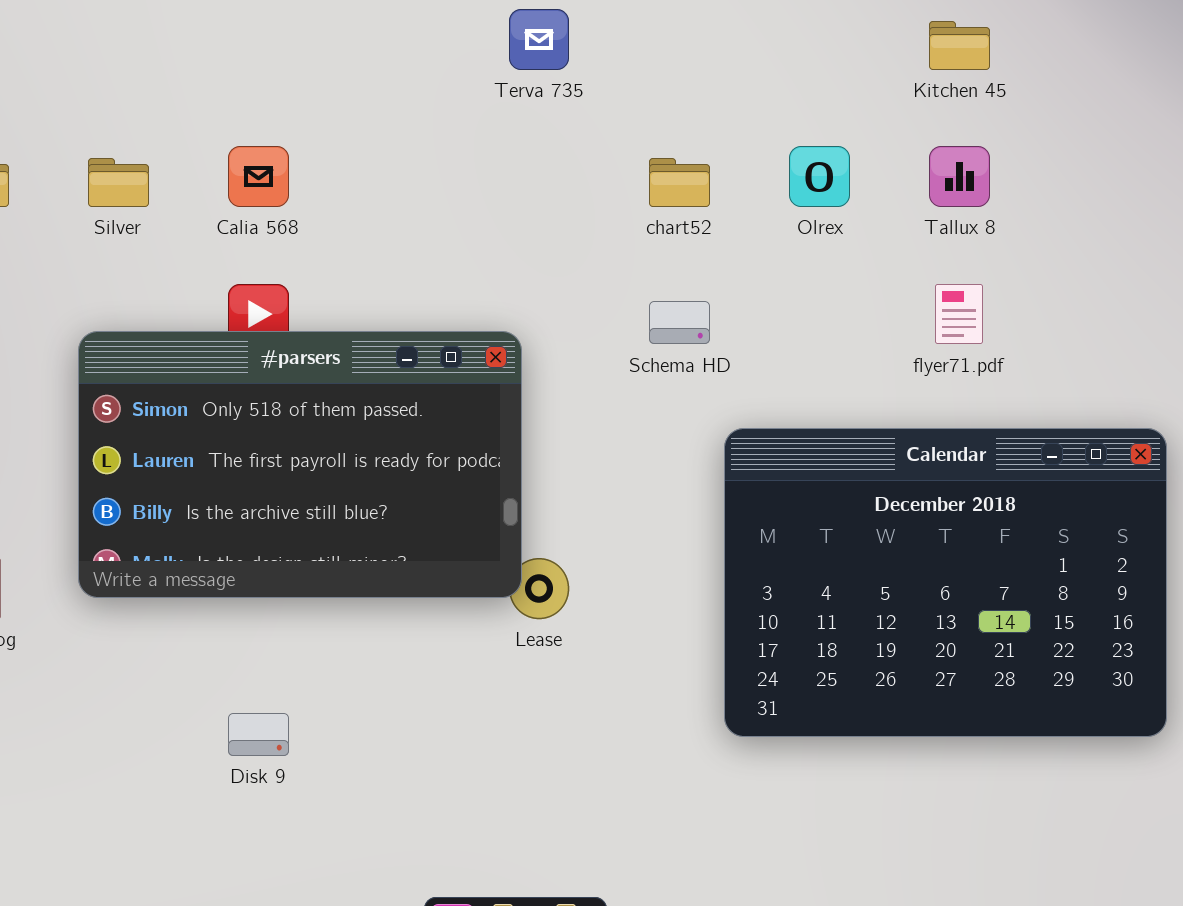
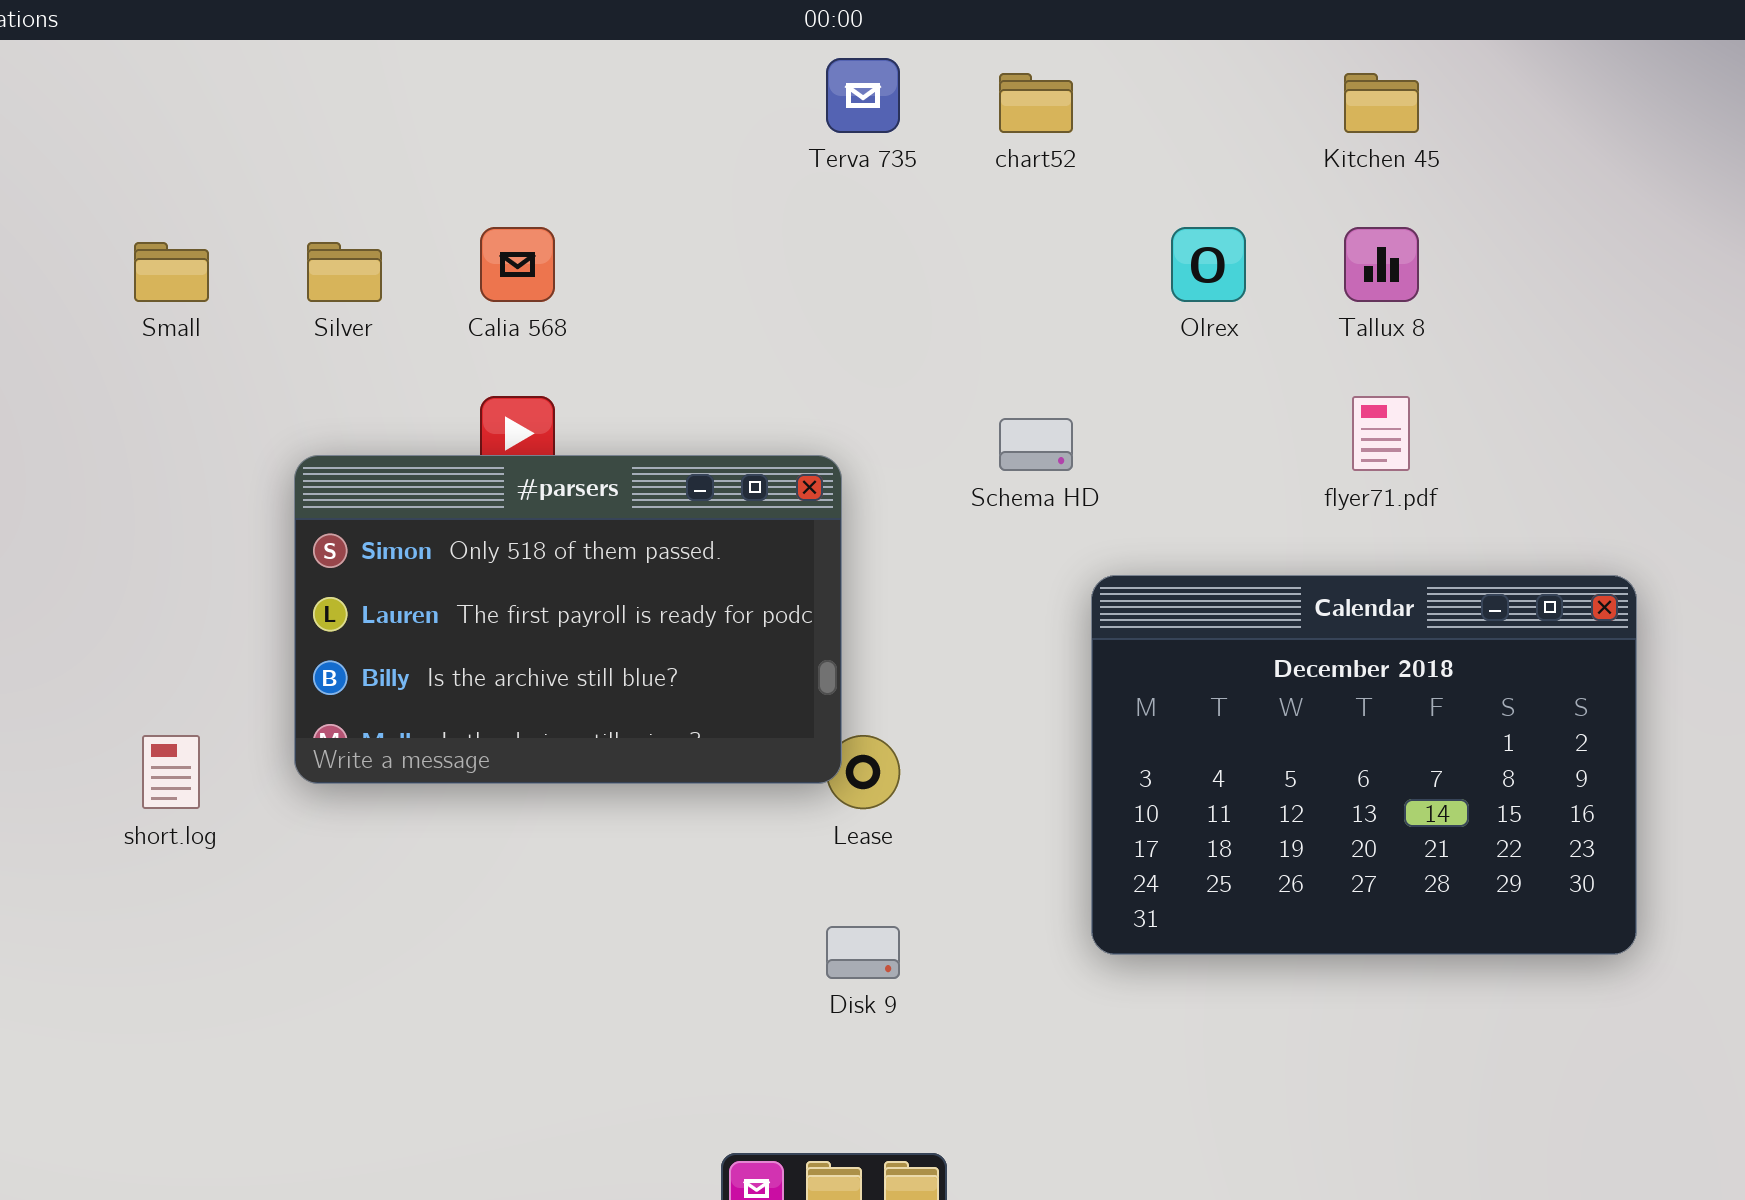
chart52: [649,158,710,207] -> [999,73,1073,133], moved
Disk 9: [228,713,289,756] -> [826,926,900,979], moved

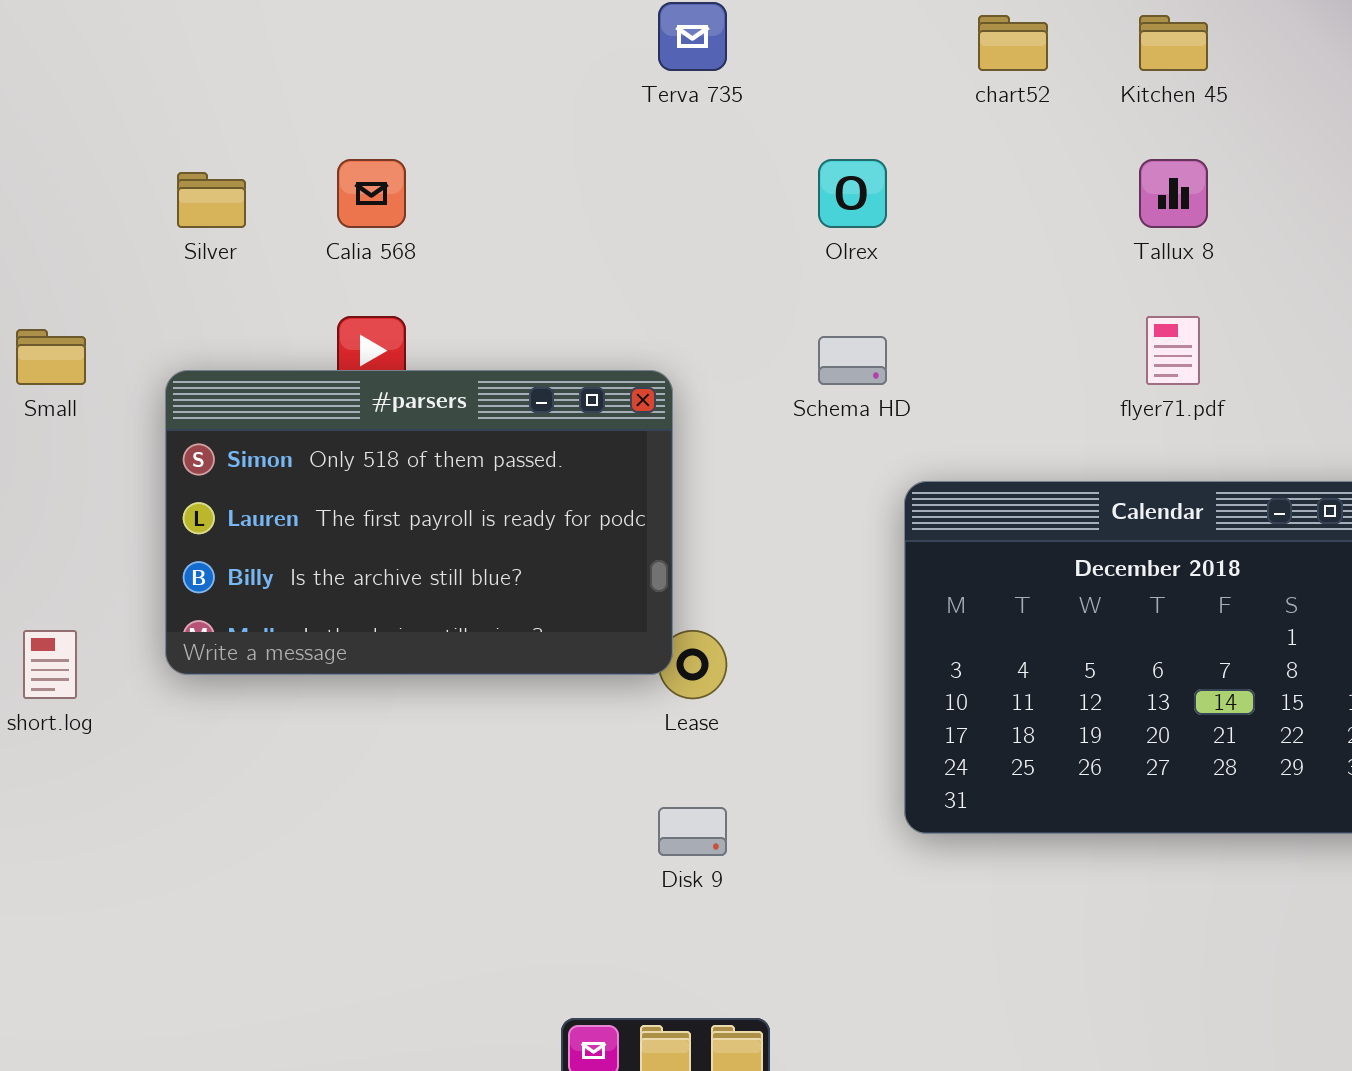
chart52: [999,73,1073,133] -> [978,15,1048,71], moved
Olrex: [1171,227,1246,302] -> [818,159,887,228], moved
Small: [134,242,209,302] -> [16,329,86,385], moved

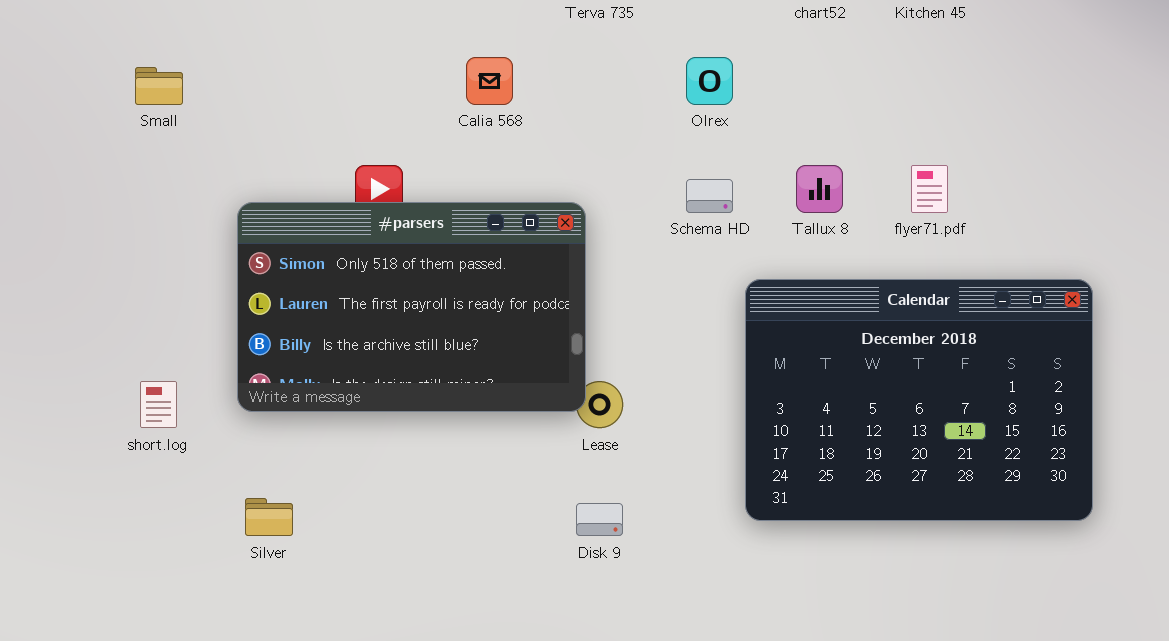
Calia 568: [337,159,406,228] -> [466,57,513,105], moved
Tallux 8: [1139,159,1208,228] -> [796,165,843,213], moved
Silver: [177,172,246,228] -> [245,498,293,536], moved
Small: [16,329,86,385] -> [135,67,183,105], moved

